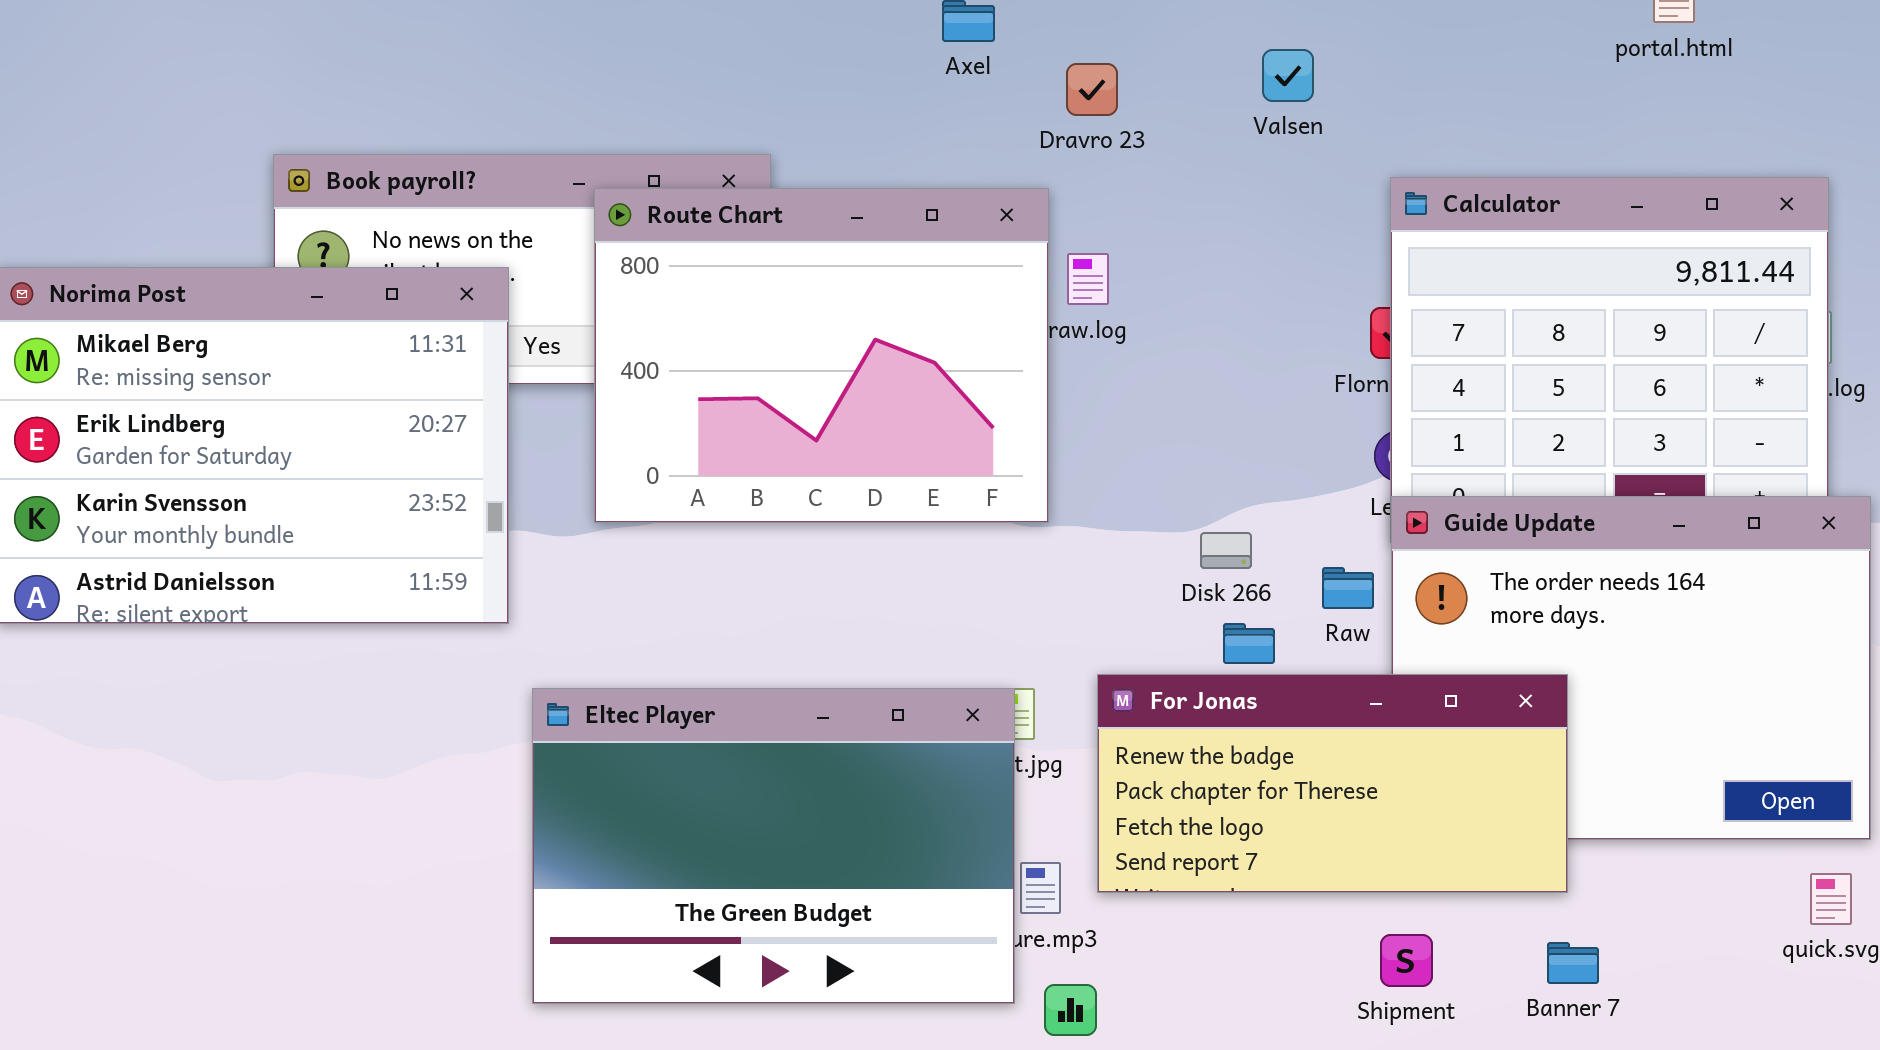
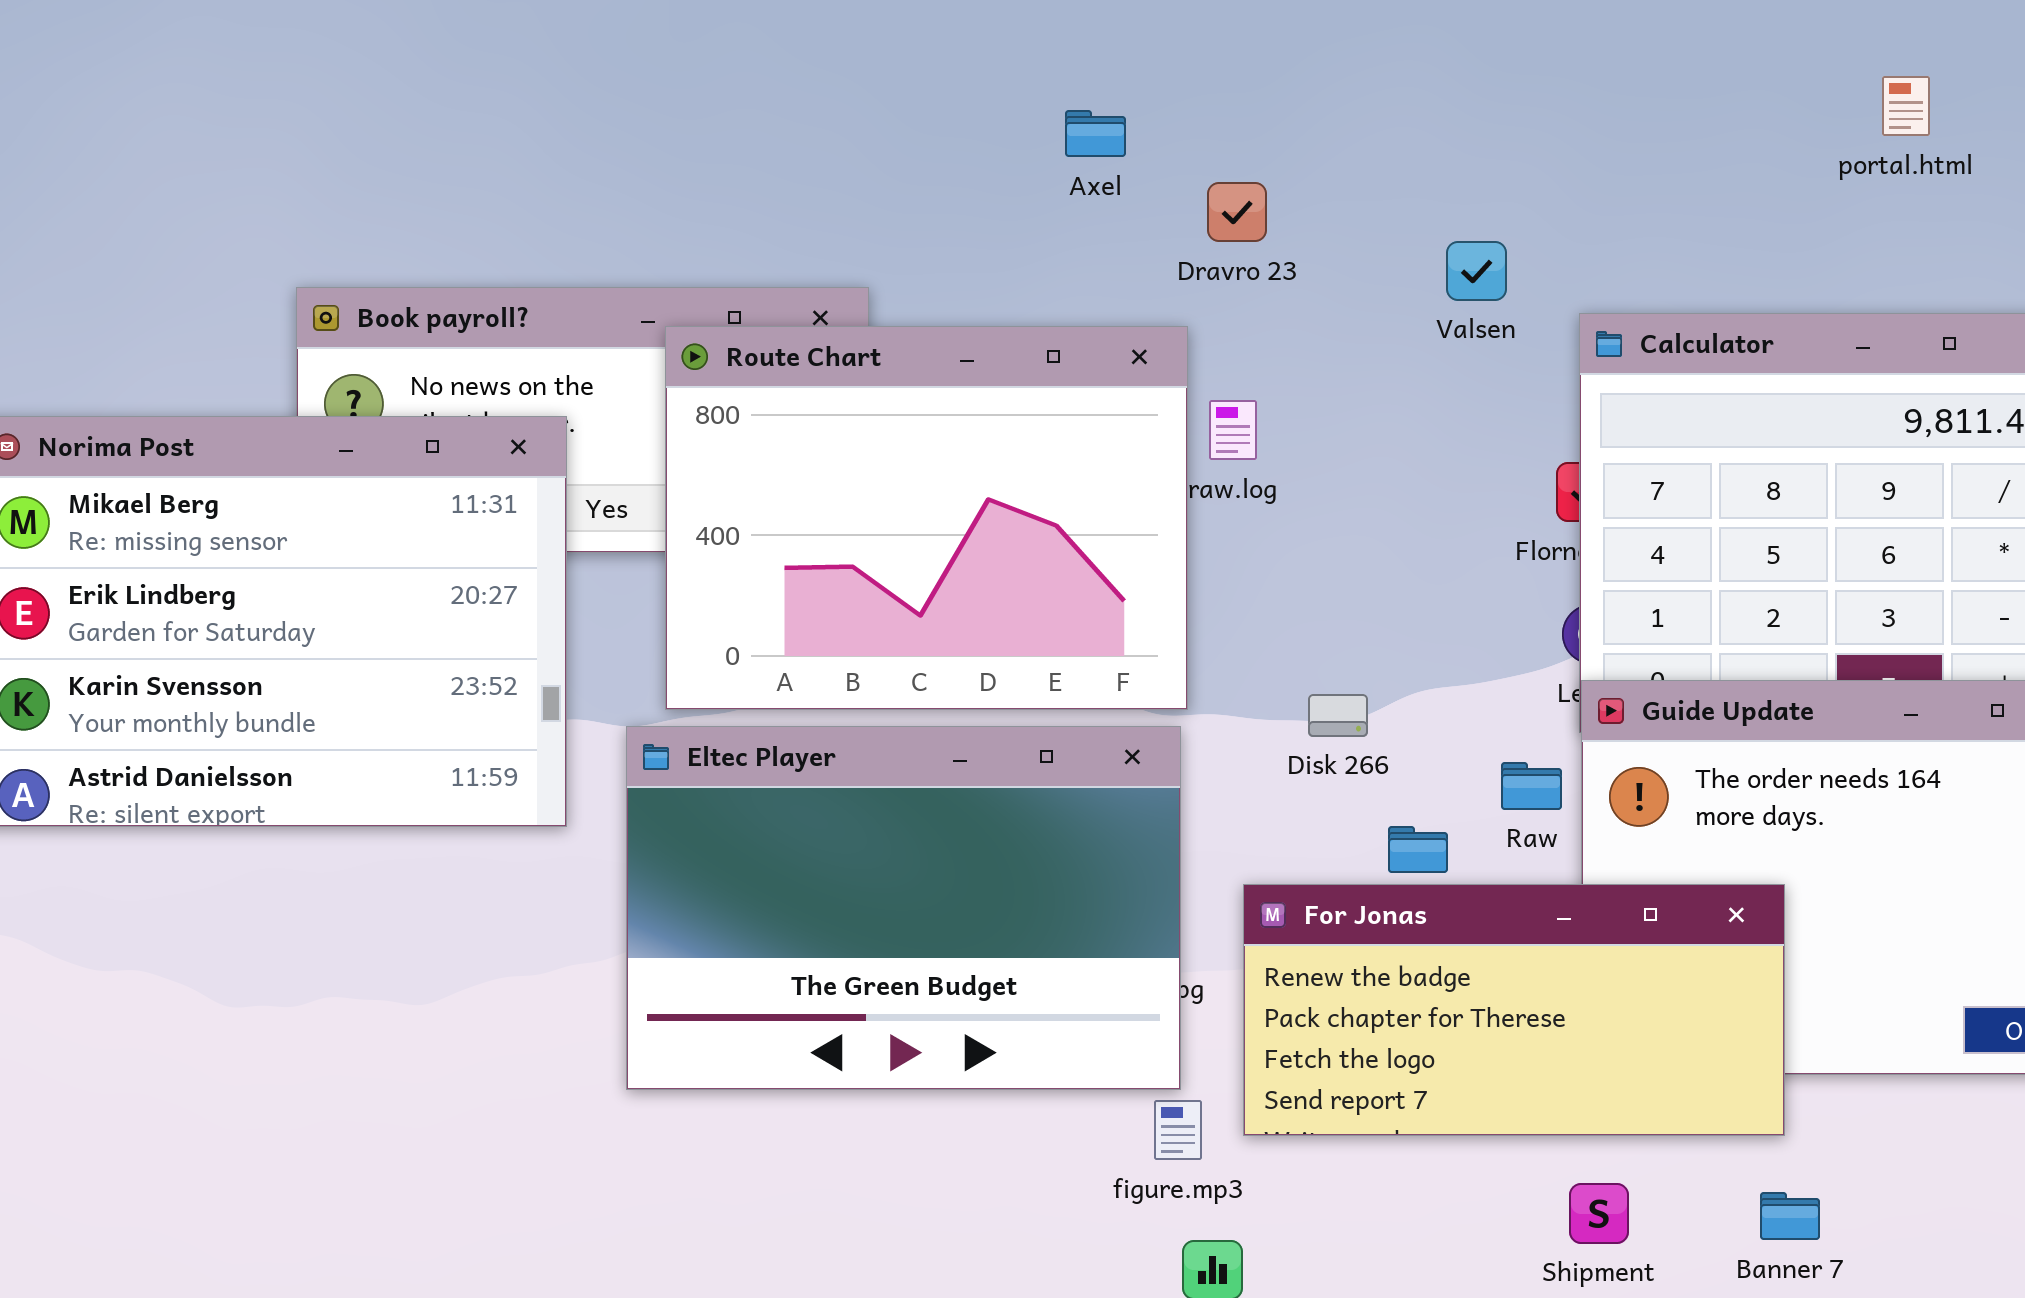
Valsen: [1262,49,1314,102] -> [1446,241,1507,301], moved
Disk 266: [1200,532,1252,569] -> [1308,694,1368,737], moved
Eltec Player: [532,688,1015,1004] -> [626,726,1181,1090], moved

